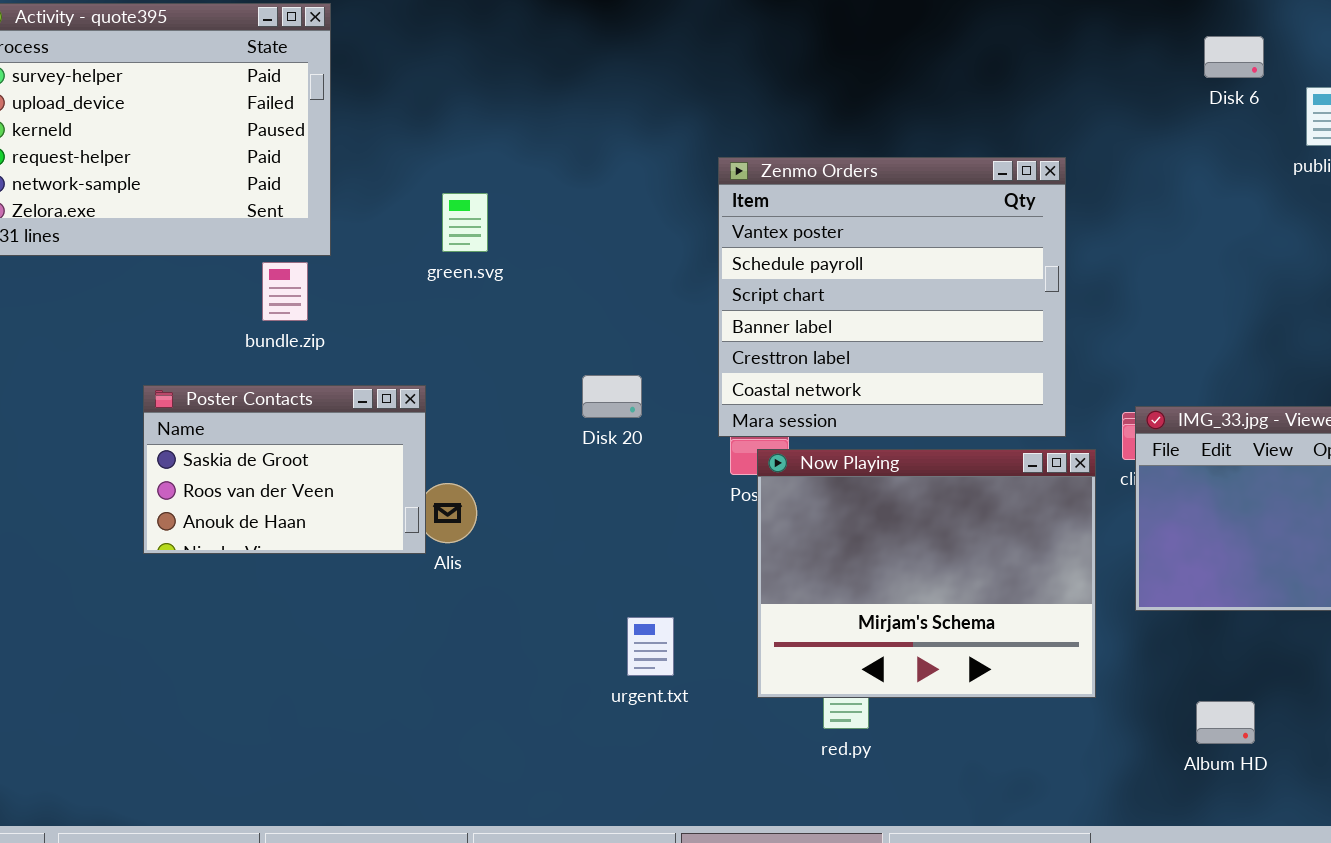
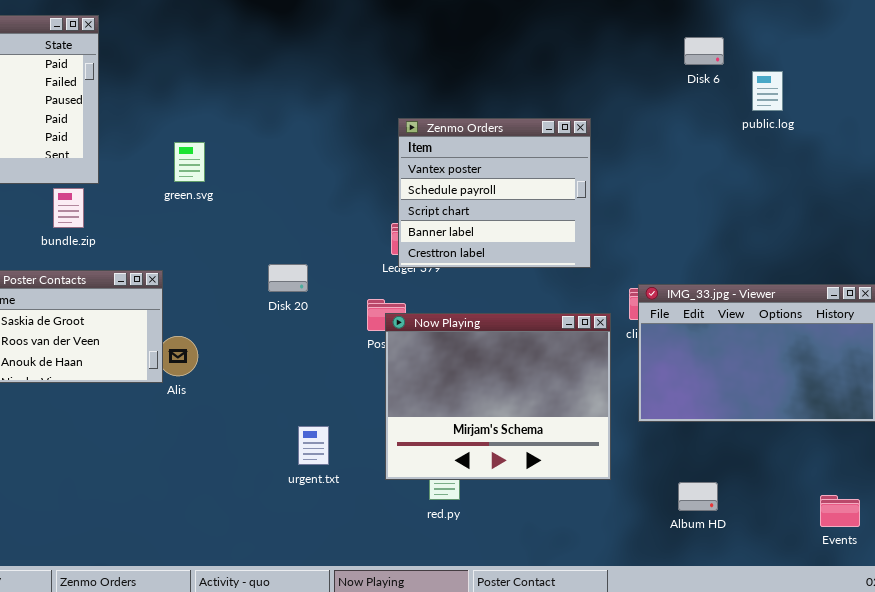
Zenmo Orders: [718,157,1066,437] -> [398,118,591,268], resized

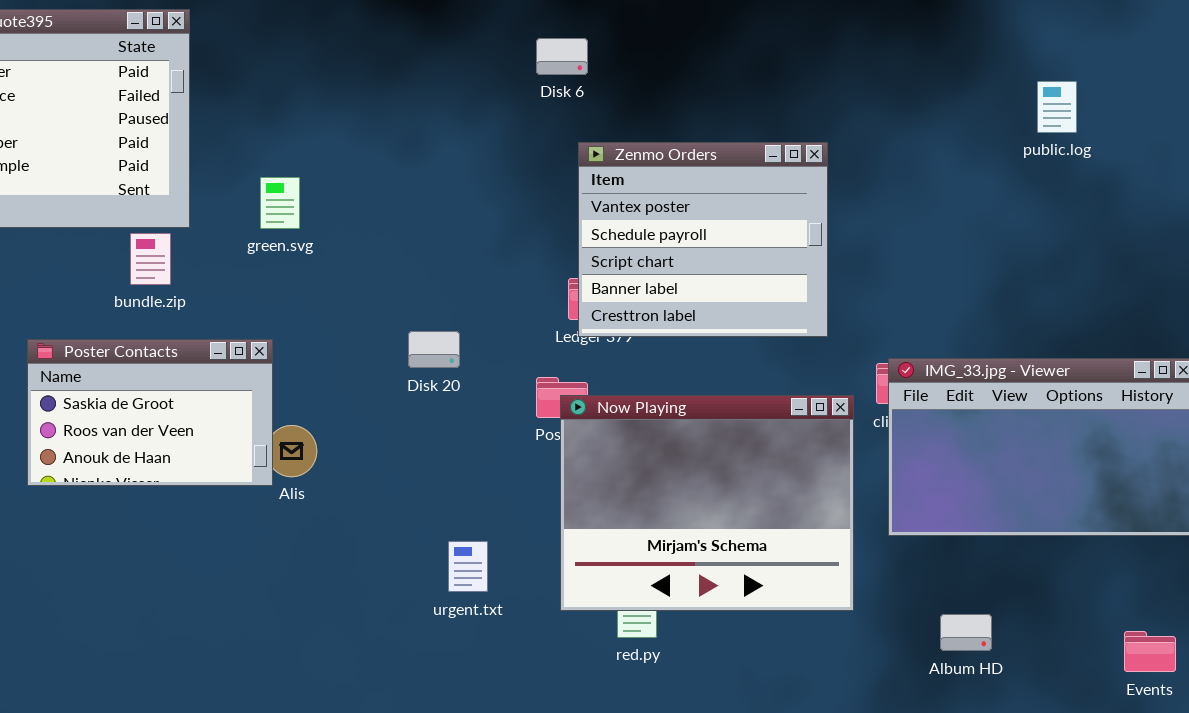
Disk 6: [684,37,724,65] -> [536,38,588,75], moved
green.svg: [174,142,205,182] -> [260,177,300,229], moved

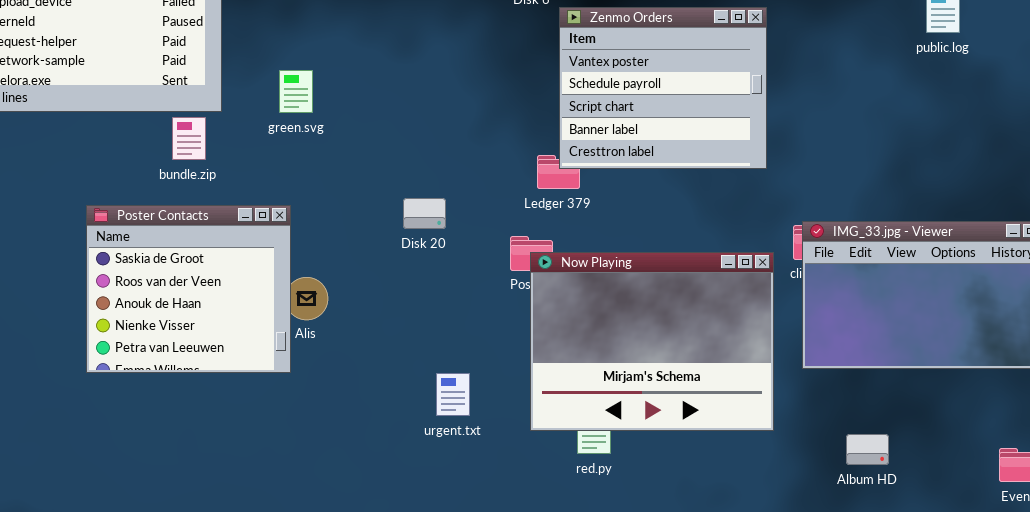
Zenmo Orders: [578,142,828,337] -> [559,7,767,169], moved
Poster Contacts: [27,339,273,486] -> [86,205,291,373], resized

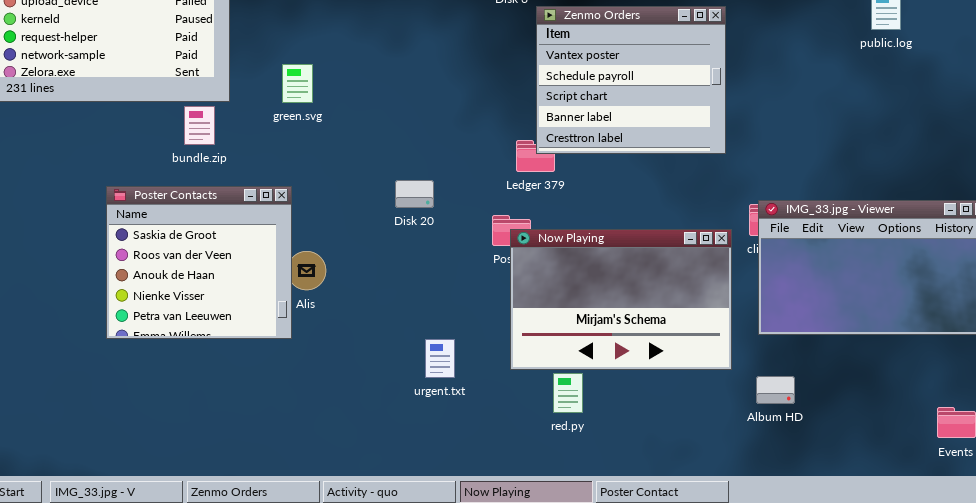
Now Playing: [530,252,774,431] -> [510,229,732,370], resized
Album HD: [846,434,889,465] -> [756,376,795,404], moved

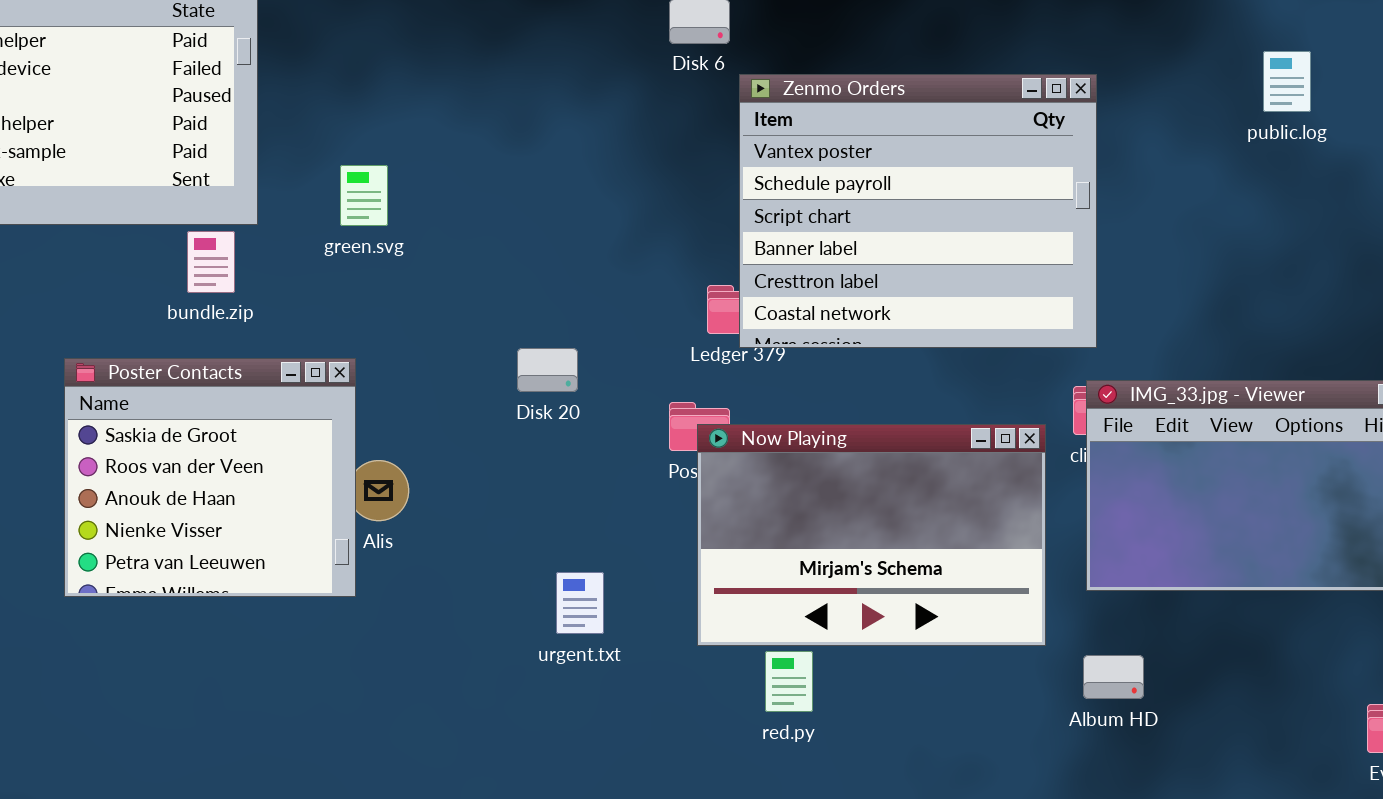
Zenmo Orders: [536,6,726,154] -> [739,74,1097,348], resized
urgent.txt: [425,339,455,378] -> [556,572,604,634], moved

